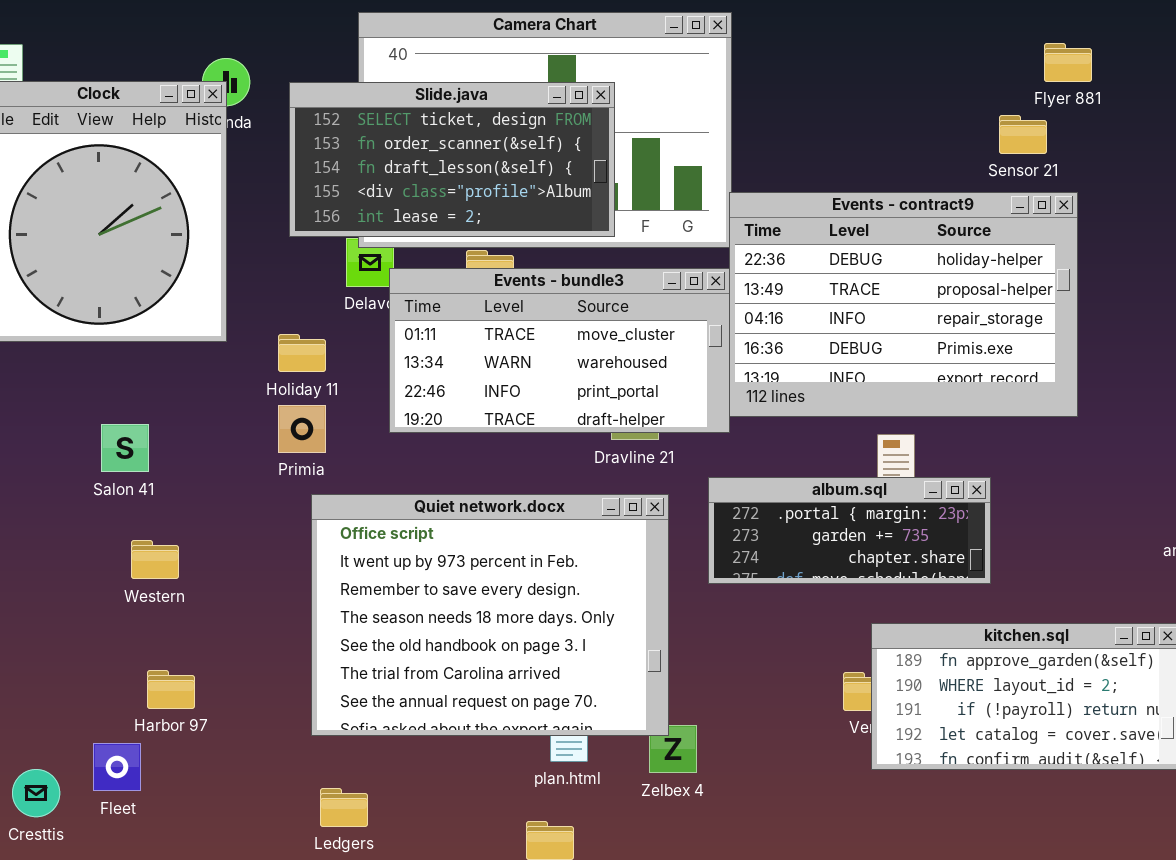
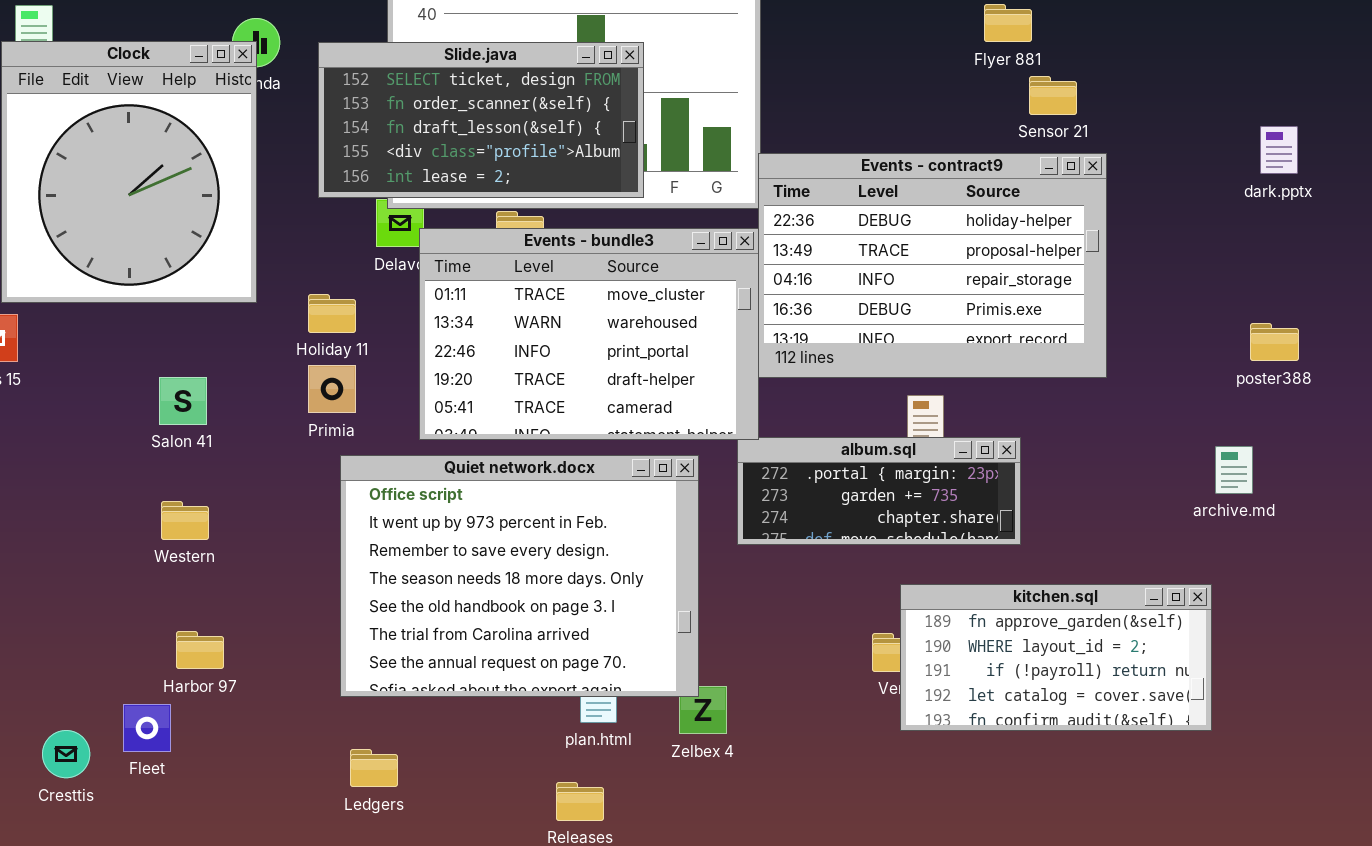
Flyer 881: [1044,43,1092,82] -> [984,4,1032,42], moved
Events - bundle3: [389,268,730,433] -> [419,228,759,440], resized
Salon 41: [101,424,149,472] -> [159,377,207,425], moved

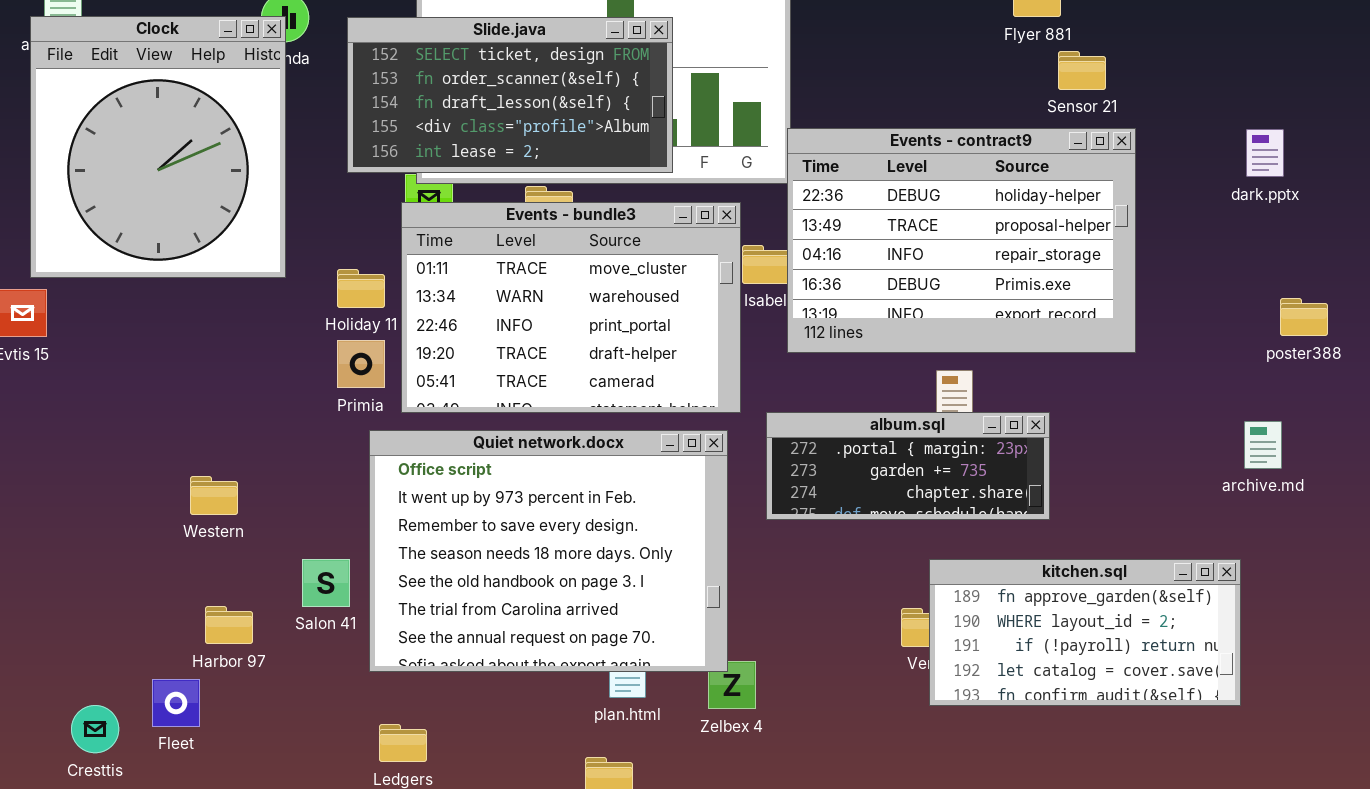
dark.pptx: [1260,126,1298,174] -> [1246,129,1284,177], moved
Events - bundle3: [419,228,759,440] -> [401,202,741,413], moved
Salon 41: [159,377,207,425] -> [302,559,350,607], moved

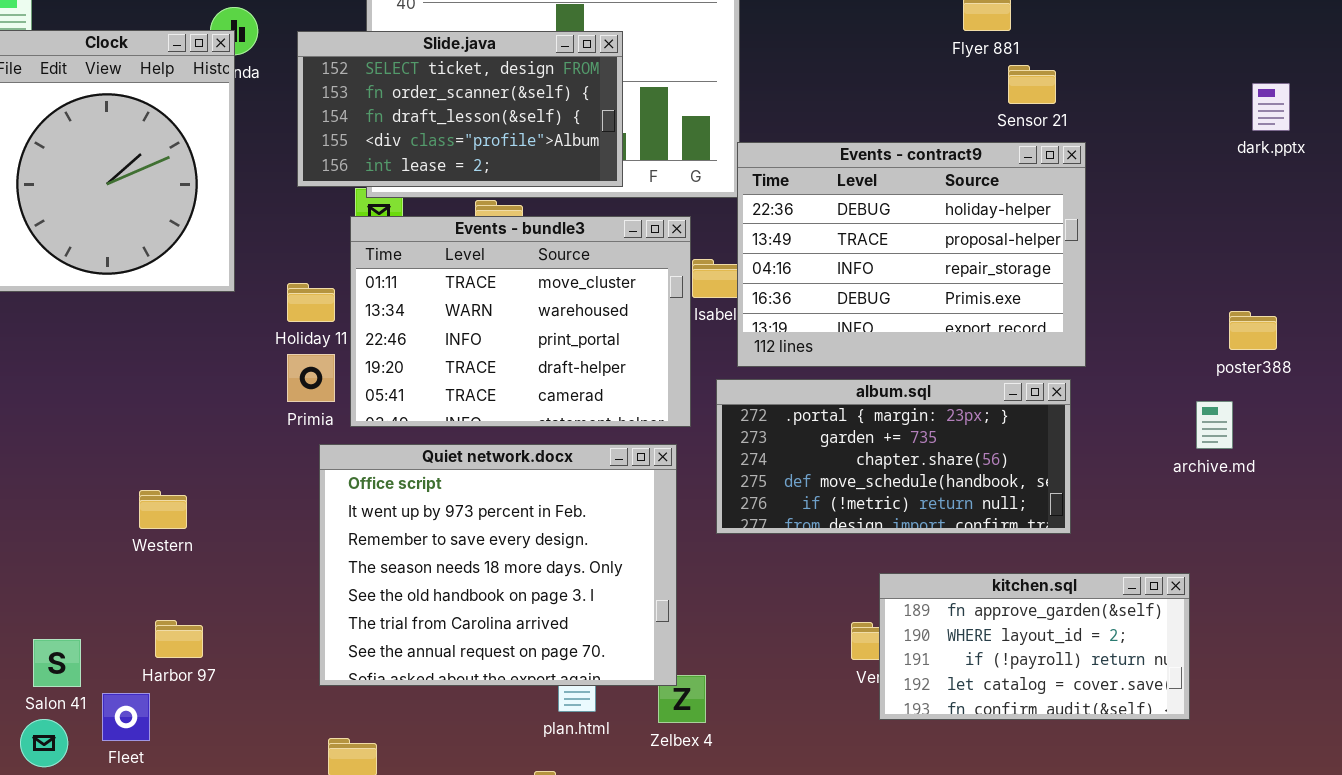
dark.pptx: [1246,129,1284,177] -> [1252,83,1290,131], moved
album.sql: [766,412,1050,520] -> [716,379,1071,534], resized
archive.md: [1244,421,1282,469] -> [1196,401,1233,449], moved
Salon 41: [302,559,350,607] -> [33,639,81,687], moved

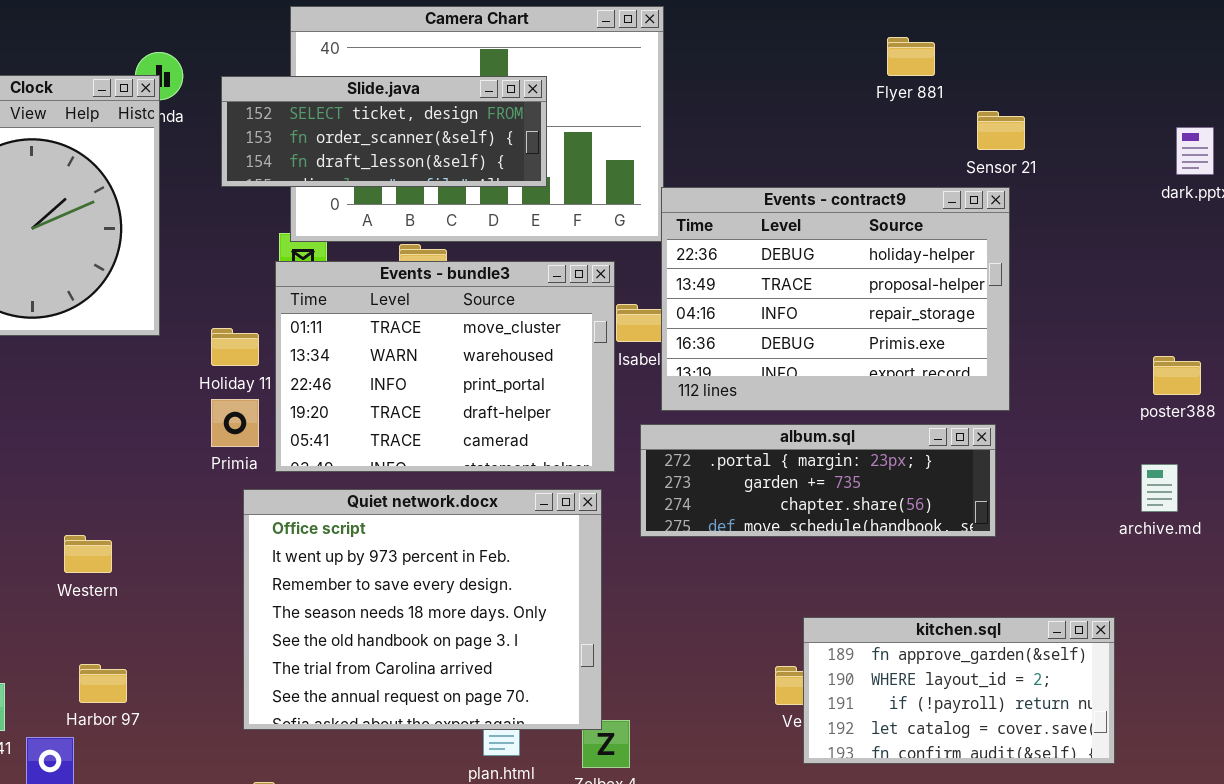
Slide.java: [297,31,623,187] -> [221,76,547,187], resized
Sensor 21: [1008,65,1056,104] -> [977,111,1025,150], moved
album.sql: [716,379,1071,534] -> [640,424,996,537], resized
archive.md: [1196,401,1233,449] -> [1141,464,1178,512], moved

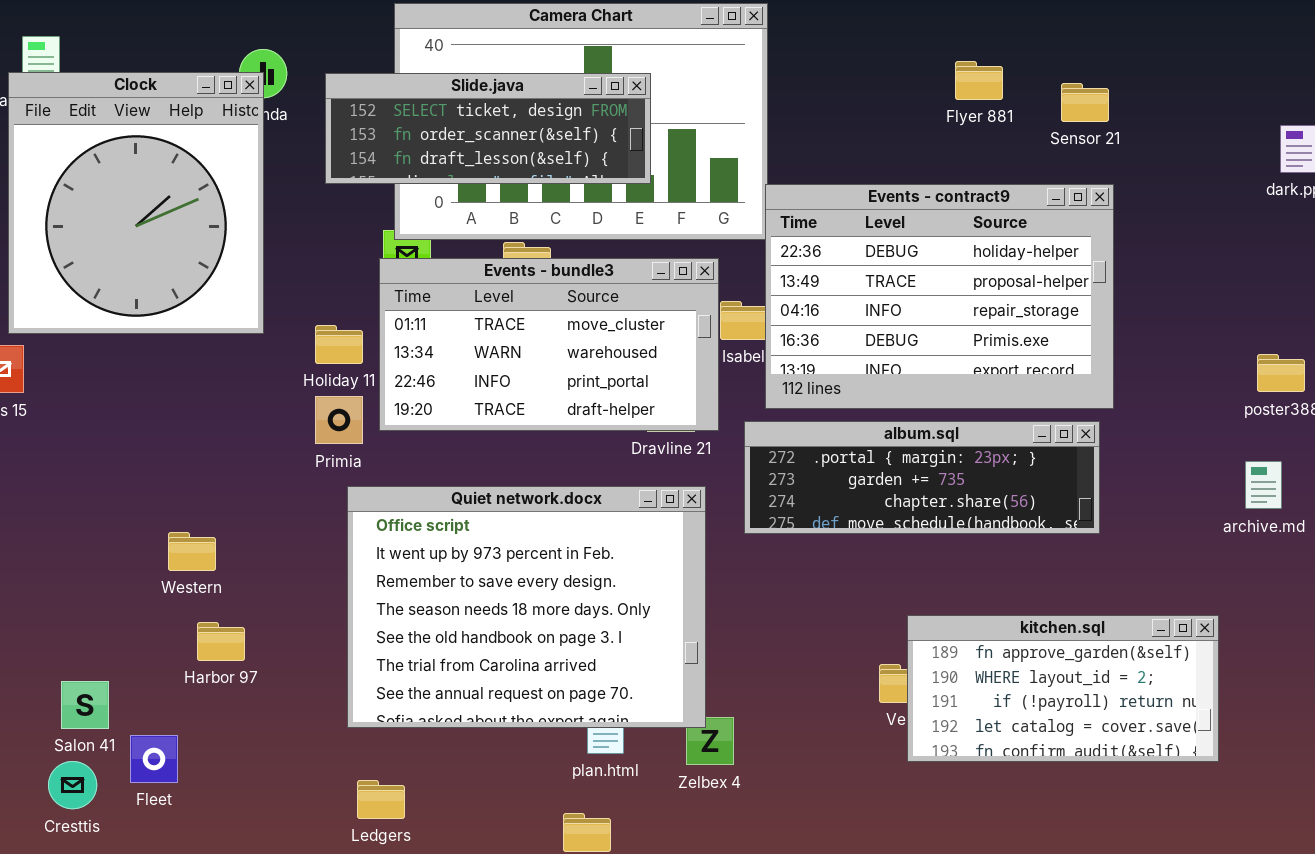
Flyer 881: [887,37,935,76] -> [955,61,1003,100], moved
Sensor 21: [977,111,1025,150] -> [1061,83,1109,122], moved
Events - bundle3: [275,261,615,472] -> [379,258,719,431], resized
Harbor 97: [79,664,127,703] -> [197,622,245,661], moved

